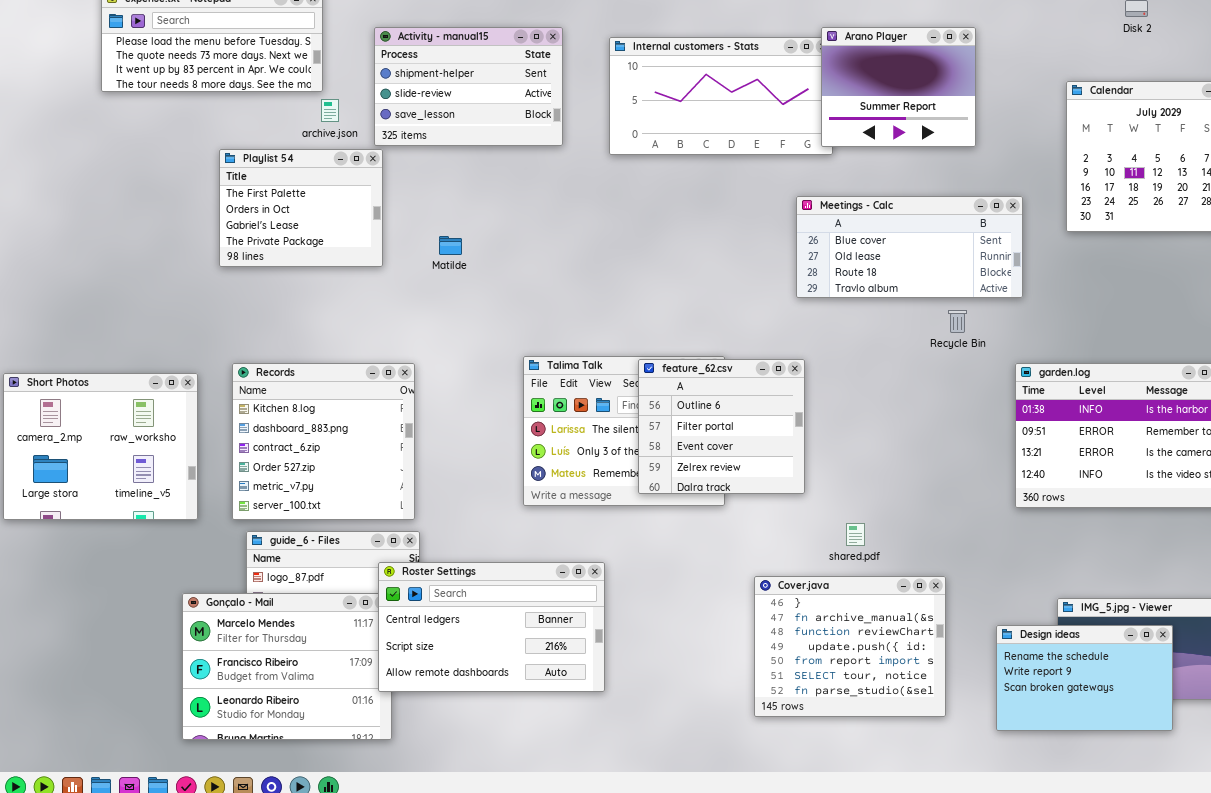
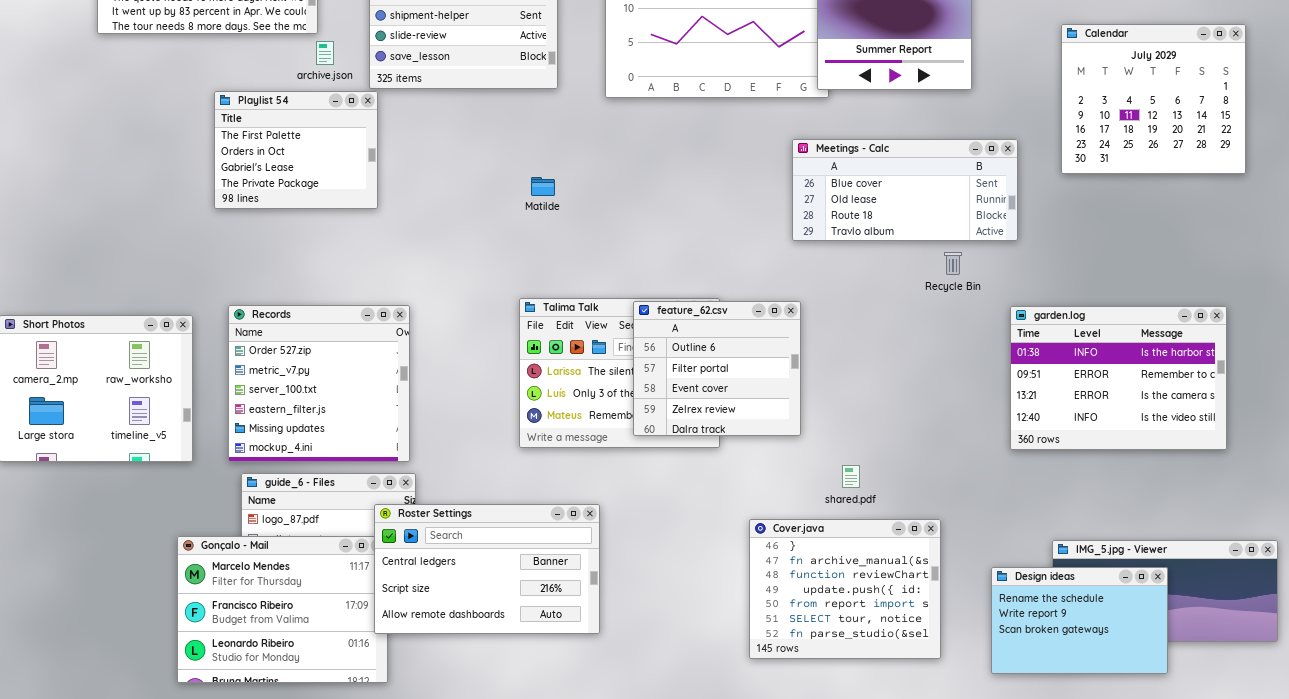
Matilde: [439,236,462,255] -> [531,177,555,196], moved
Records: [232,363,415,520] -> [228,305,410,462], scrolled down 3 rows

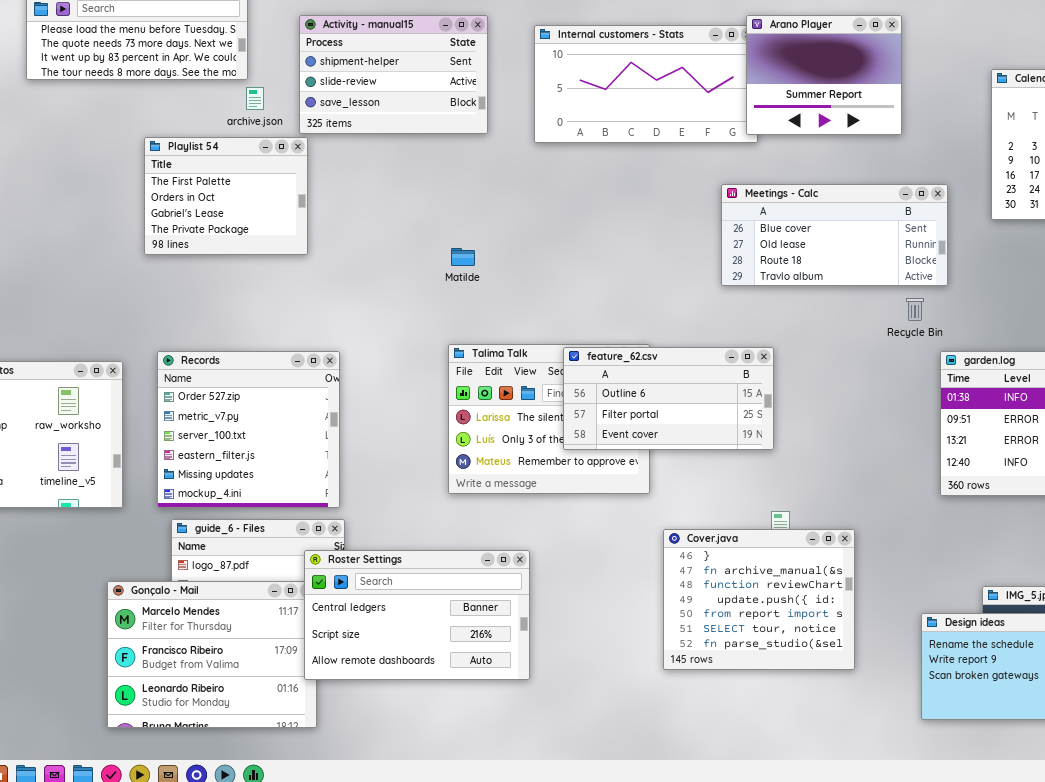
Matilde: [531,177,555,196] -> [451,248,475,266], moved
Recycle Bin: [944,252,962,275] -> [906,298,924,321], moved
feature_62.csv: [633,301,801,436] -> [563,347,774,450], resized
Cover.java: [749,519,941,659] -> [663,529,855,670], moved

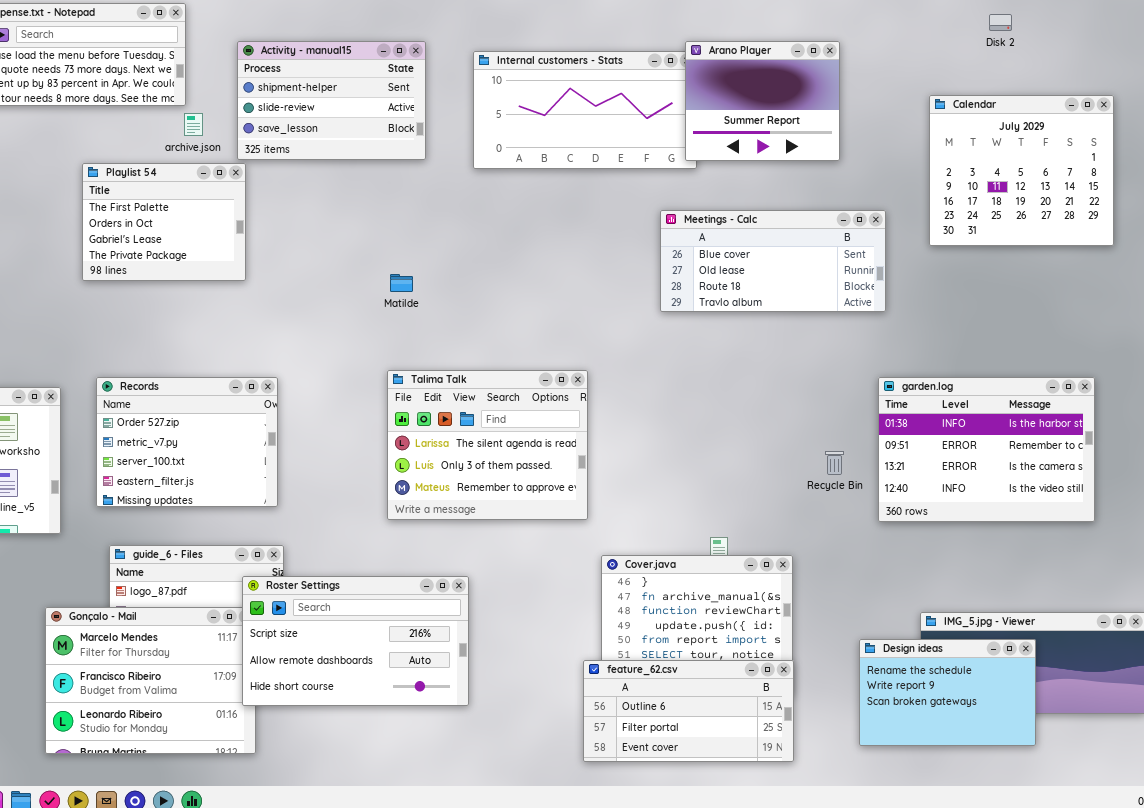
Recycle Bin: [906,298,924,321] -> [825,451,844,475], moved
feature_62.csv: [563,347,774,450] -> [583,660,794,762], moved
Records: [157,351,340,508] -> [96,377,278,507], resized
Roster Settings: [304,550,530,680] -> [242,576,469,706], scrolled down 1 row

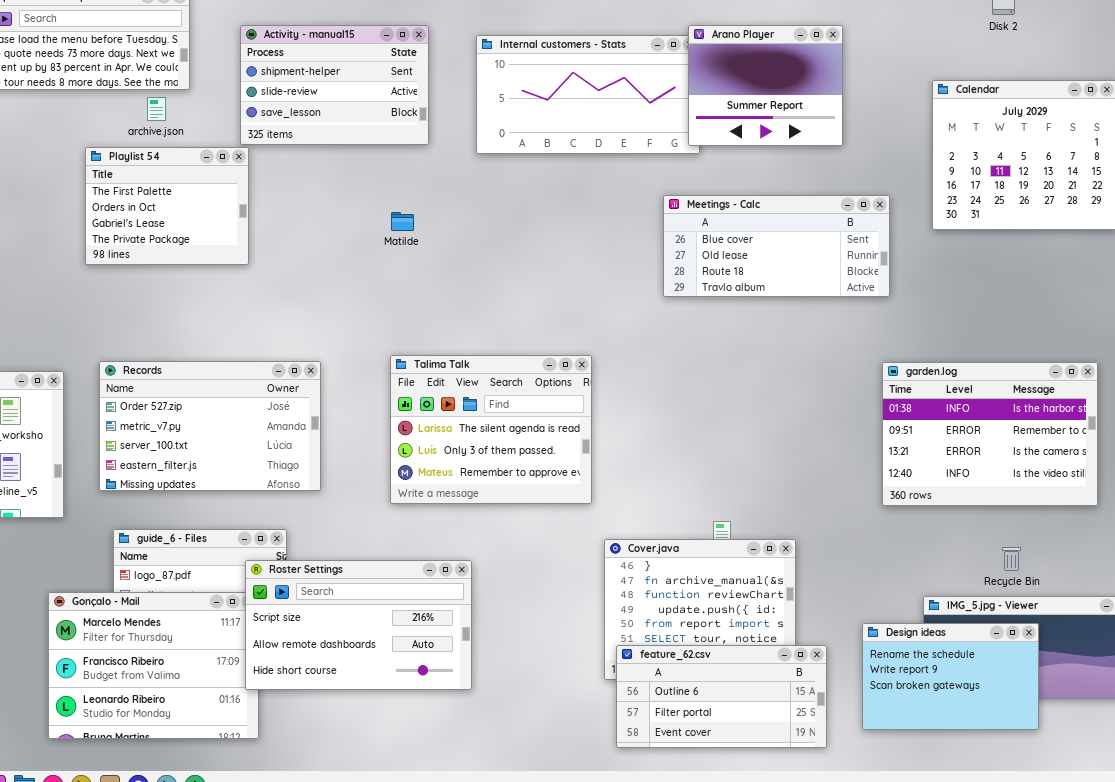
archive.json: [184,113,203,136] -> [147,97,166,121], moved
Matilde: [390,274,413,292] -> [391,212,414,231], moved
Records: [96,377,278,507] -> [99,361,321,491], resized
Recycle Bin: [825,451,844,475] -> [1002,547,1021,571], moved
feature_62.csv: [583,660,794,762] -> [616,645,827,748], moved

